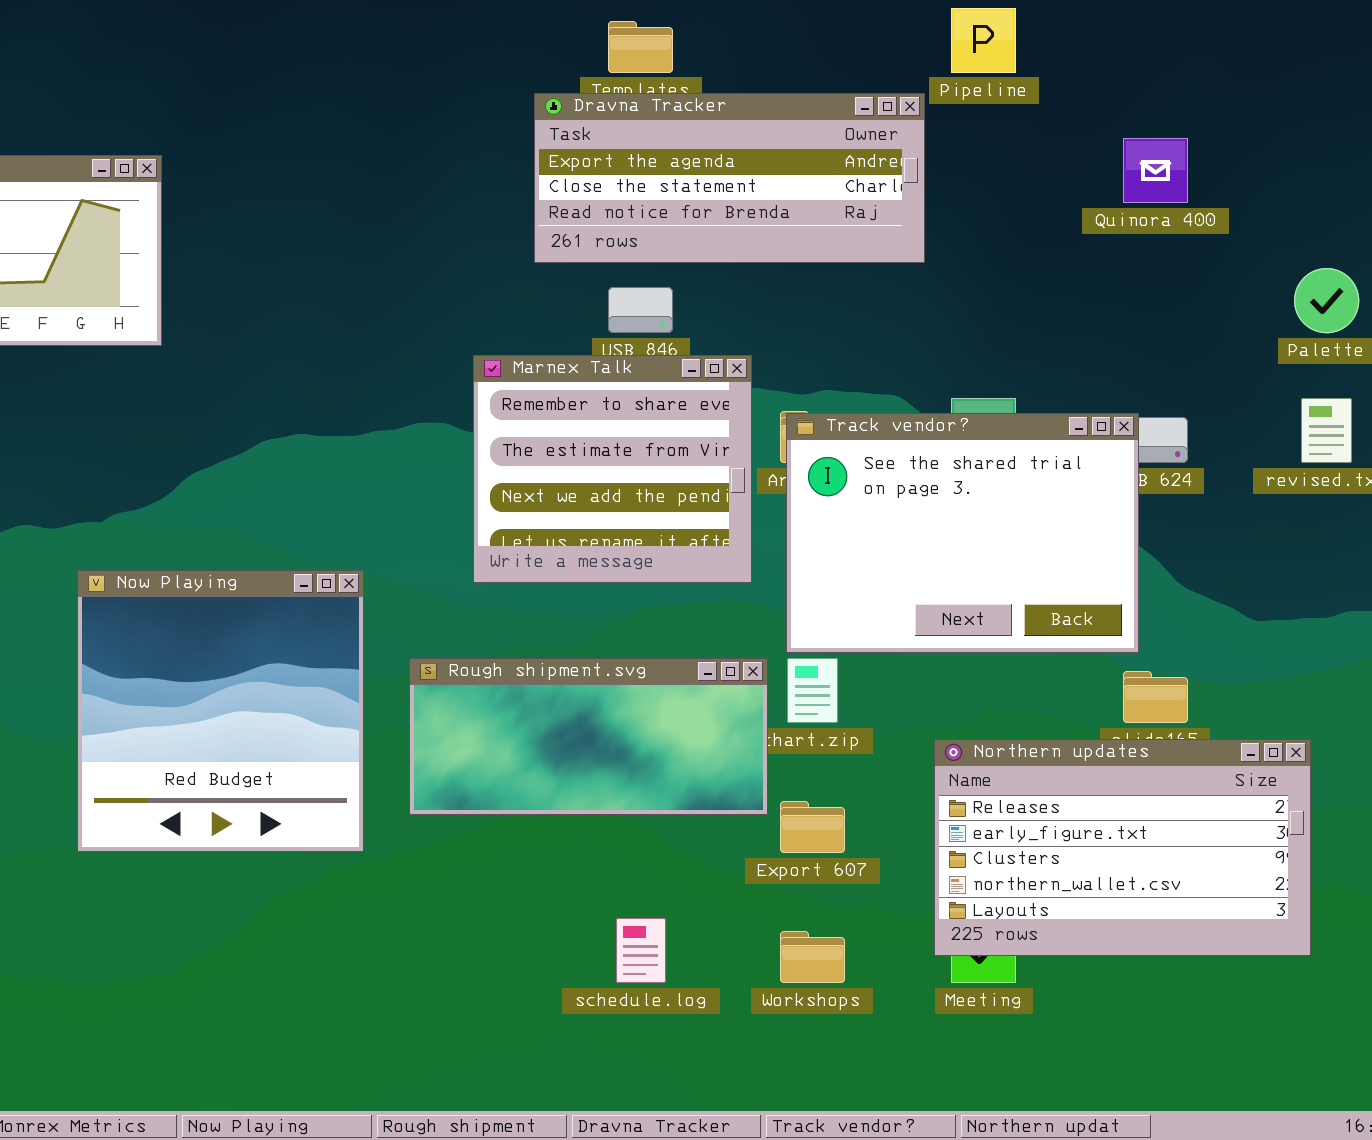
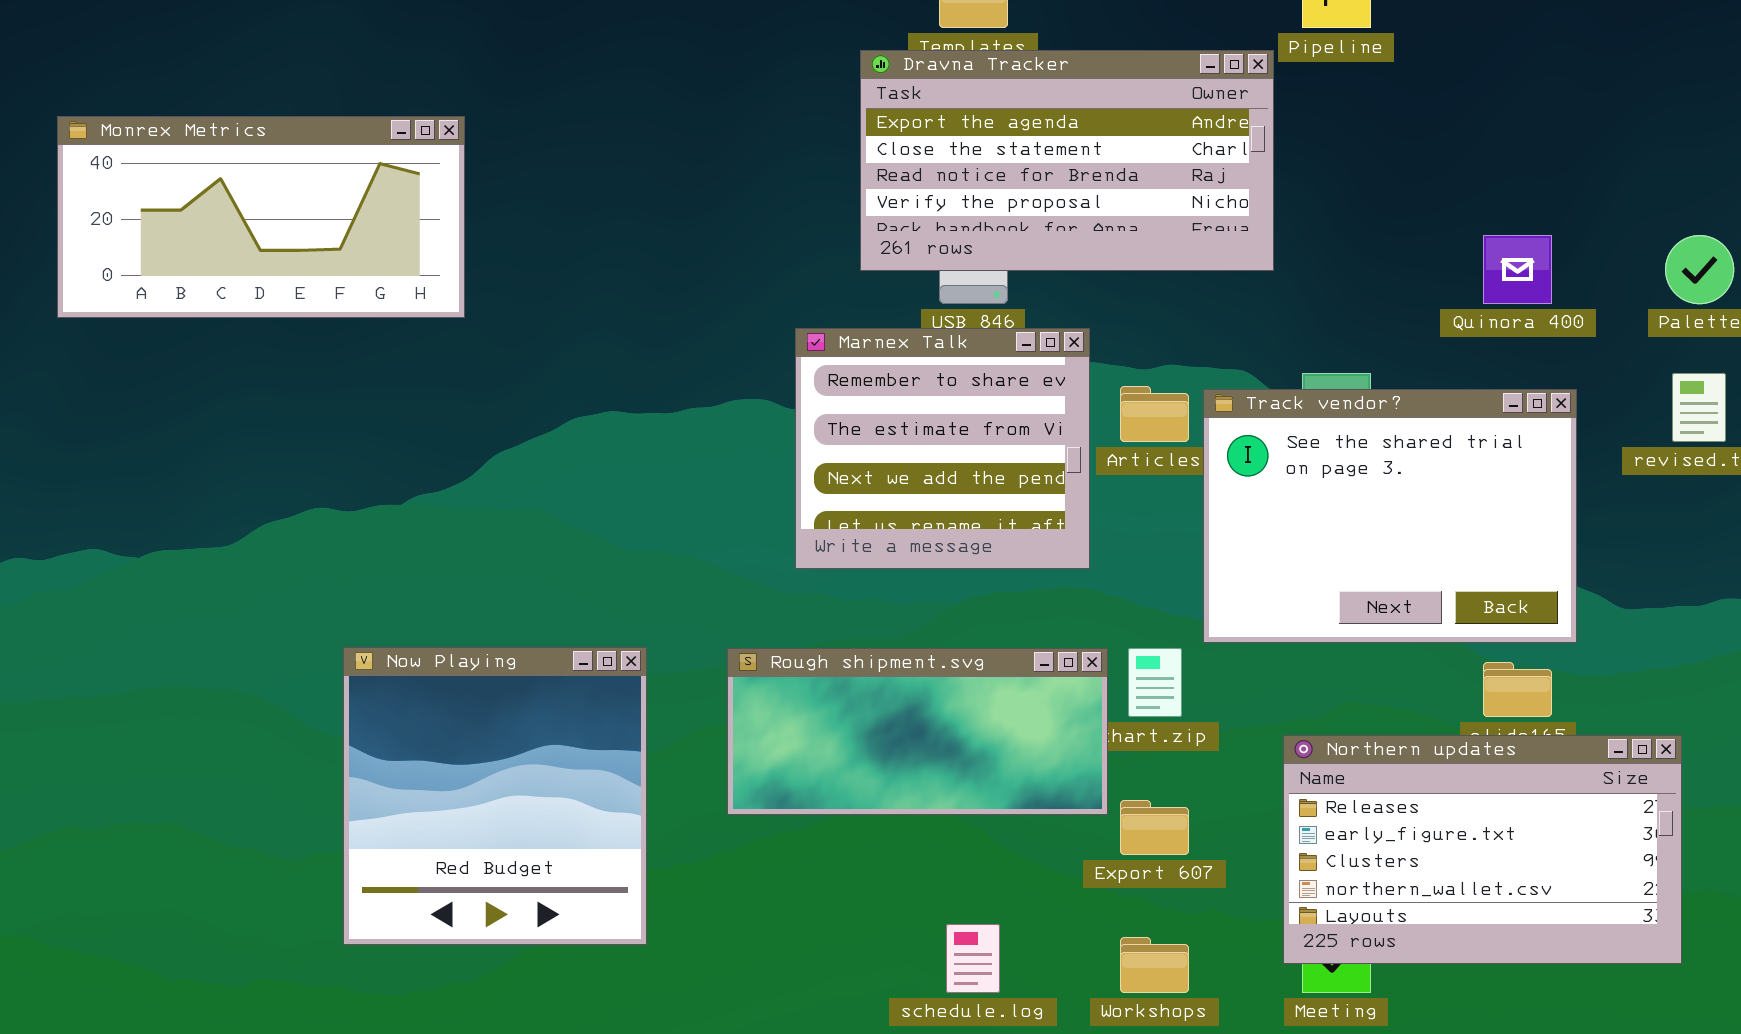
Dravna Tracker: [534,93,925,263] -> [860,50,1274,271], resized
Quinora 400: [1123,138,1188,203] -> [1483,235,1552,304], moved
Track vendor?: [786,413,1139,653] -> [1203,389,1577,643], moved
Now Playing: [77,570,364,852] -> [343,647,647,945], moved

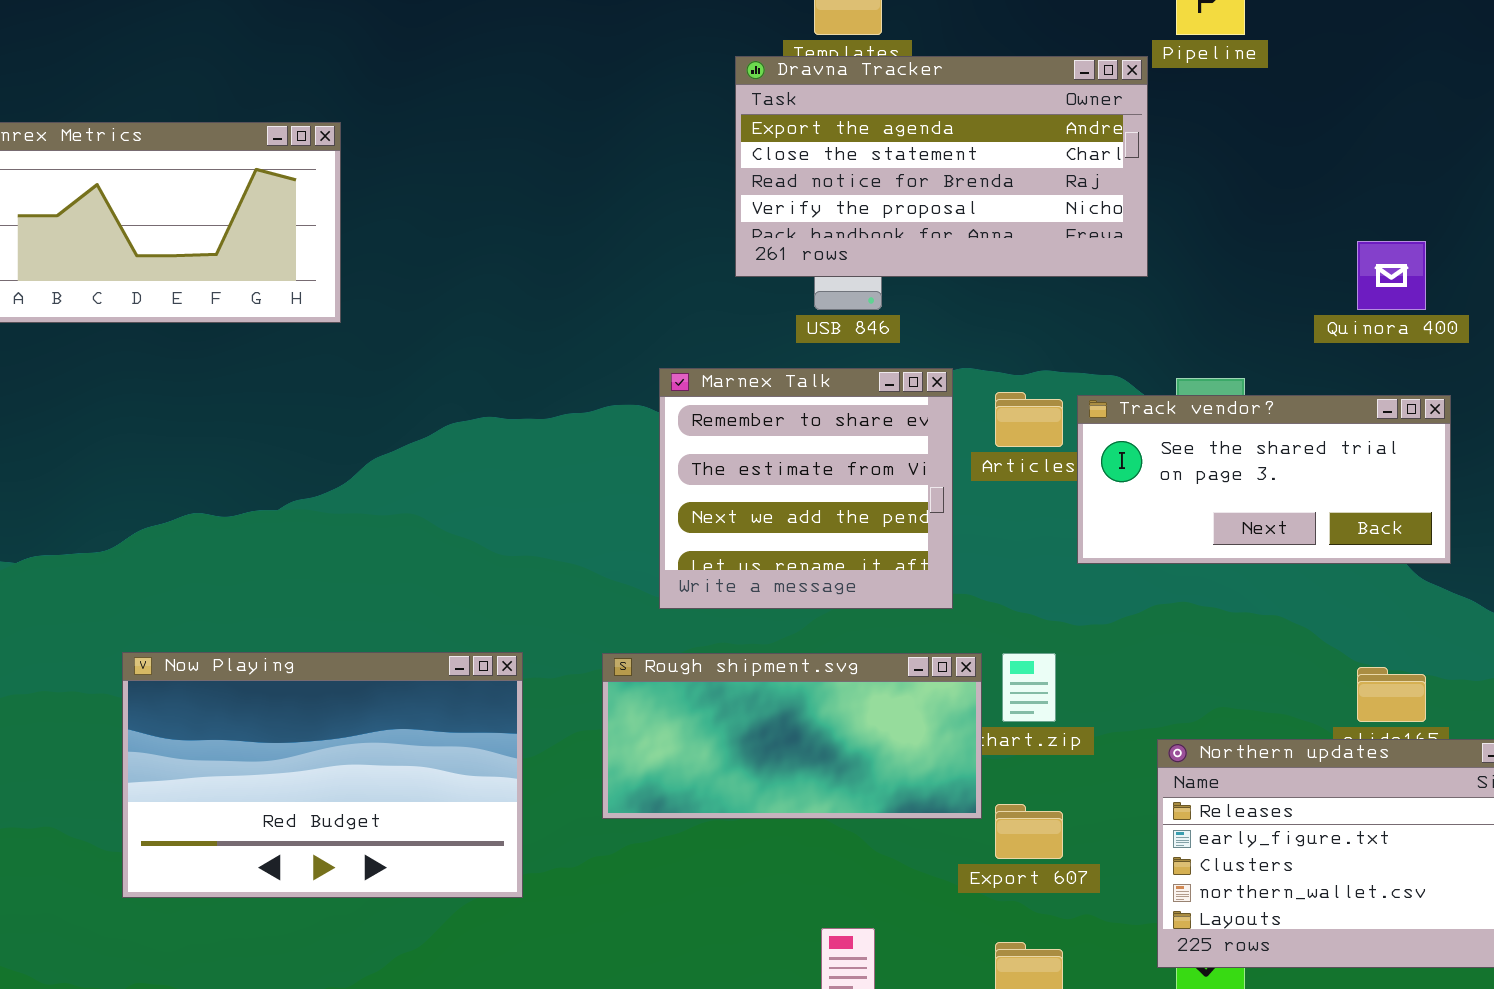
Marnex Talk: [795,328,1090,569] -> [659,368,953,609], moved
Track vendor?: [1203,389,1577,643] -> [1077,395,1451,564], resized
Now Playing: [343,647,647,945] -> [122,652,523,898], resized

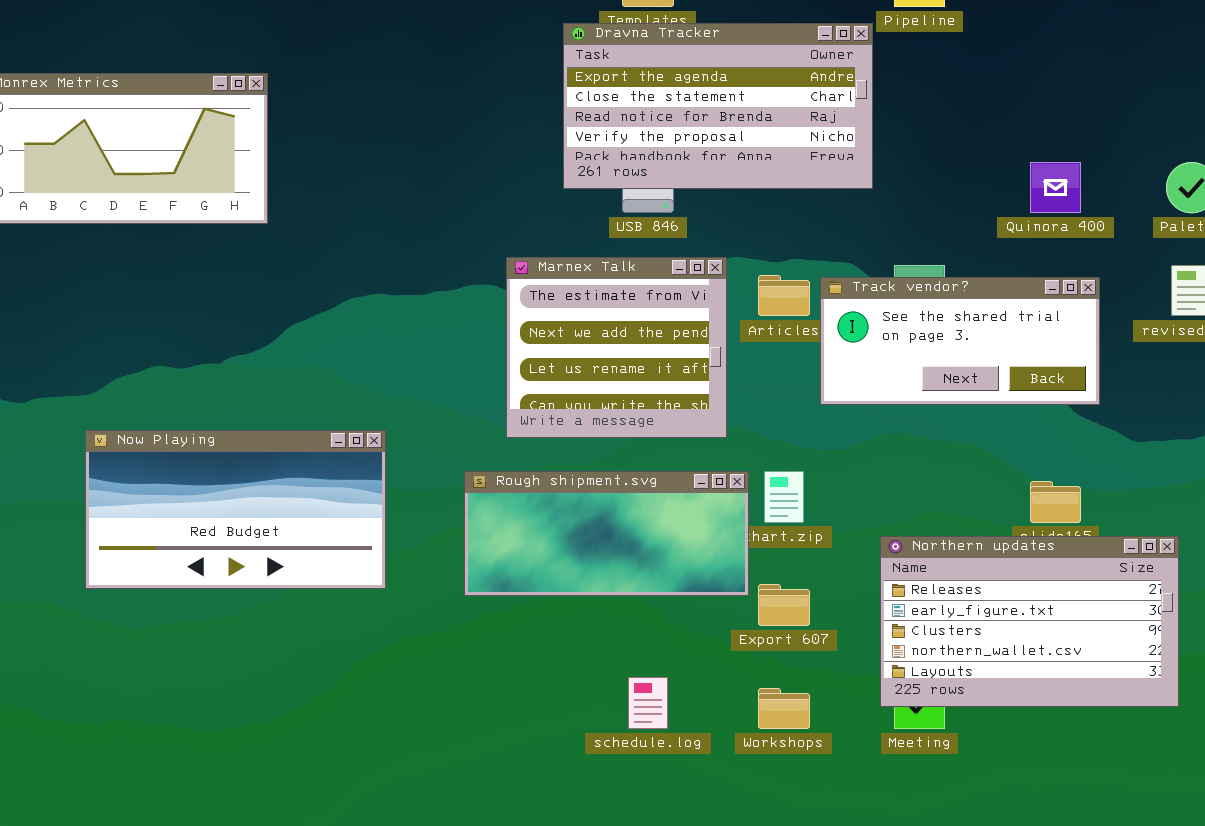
Marnex Talk: [659,368,953,609] -> [506,257,727,438], scrolled down 1 row
Now Playing: [122,652,523,898] -> [85,430,386,589], moved, resized

